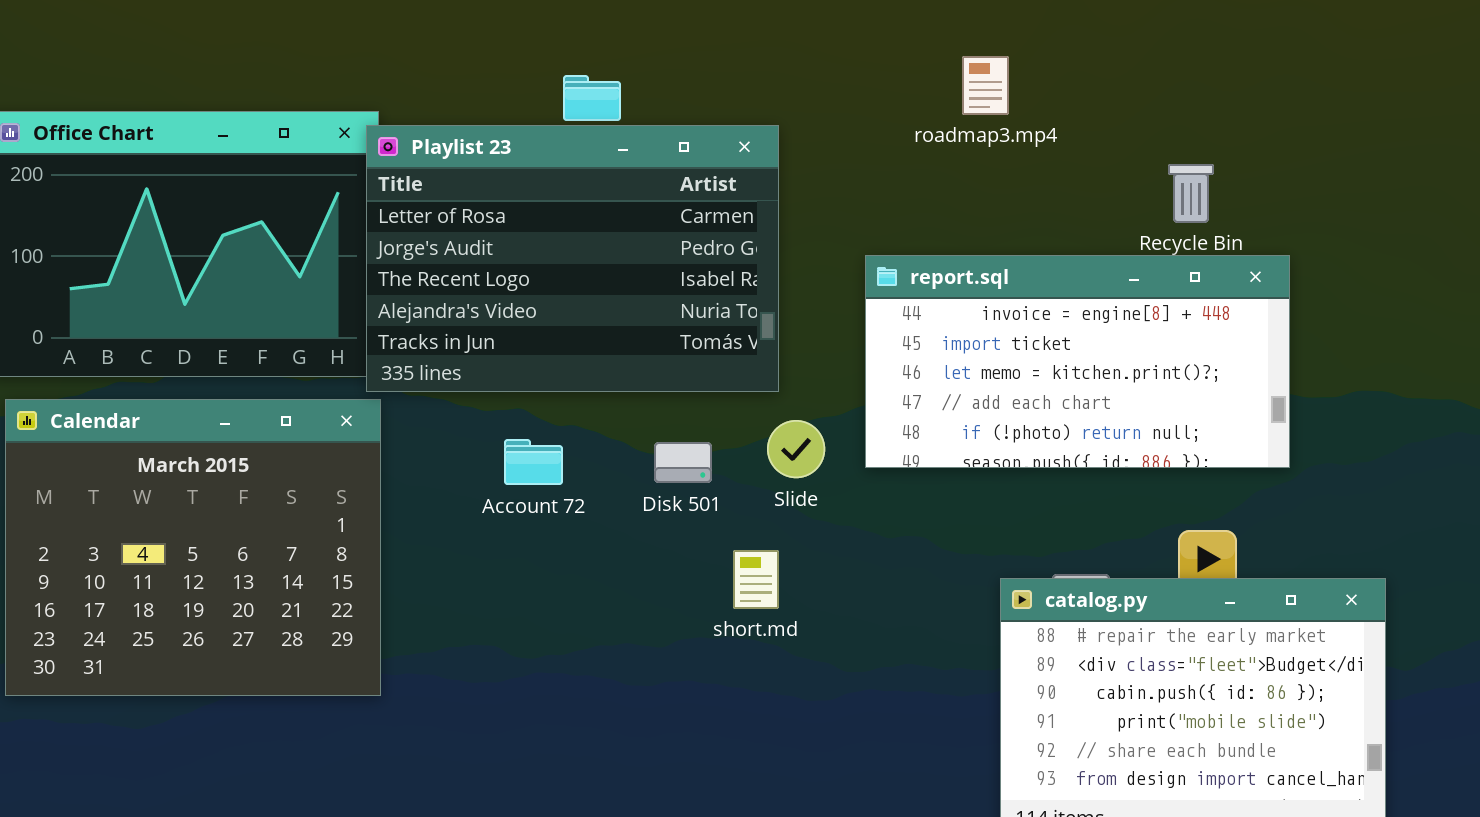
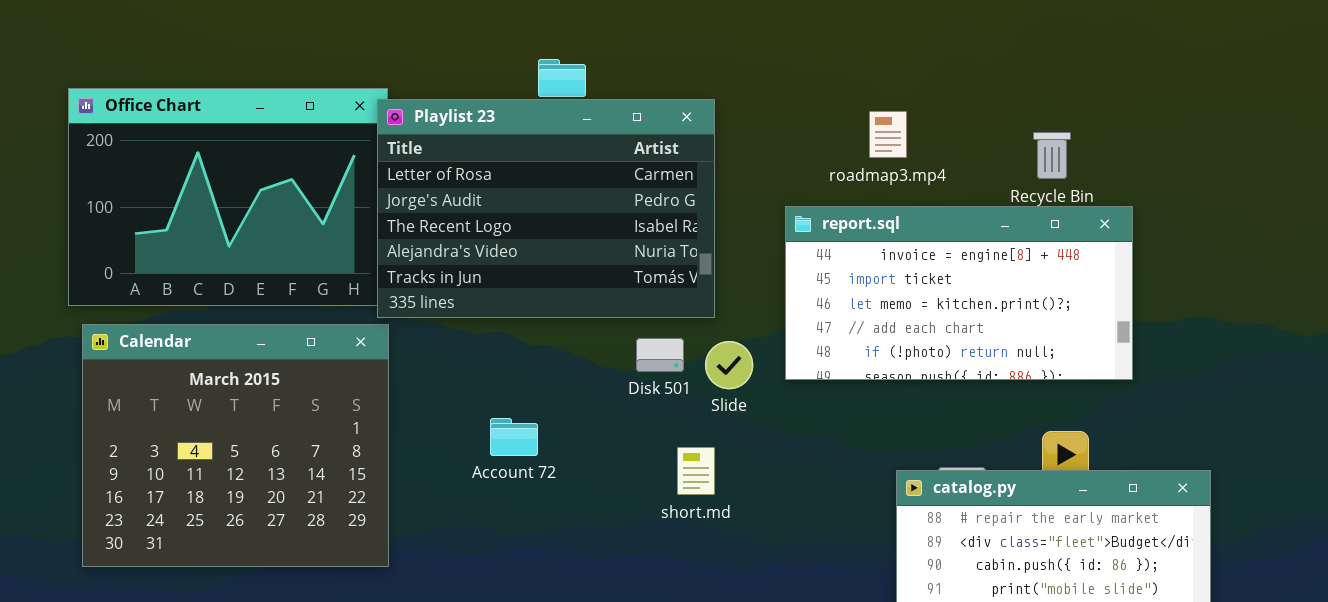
roadmap3.mp4: [962,56,1009,115] -> [869,111,907,158], moved
Account 72: [504,439,563,485] -> [490,418,538,456], moved
Disk 501: [654,442,712,483] -> [636,338,684,372], moved

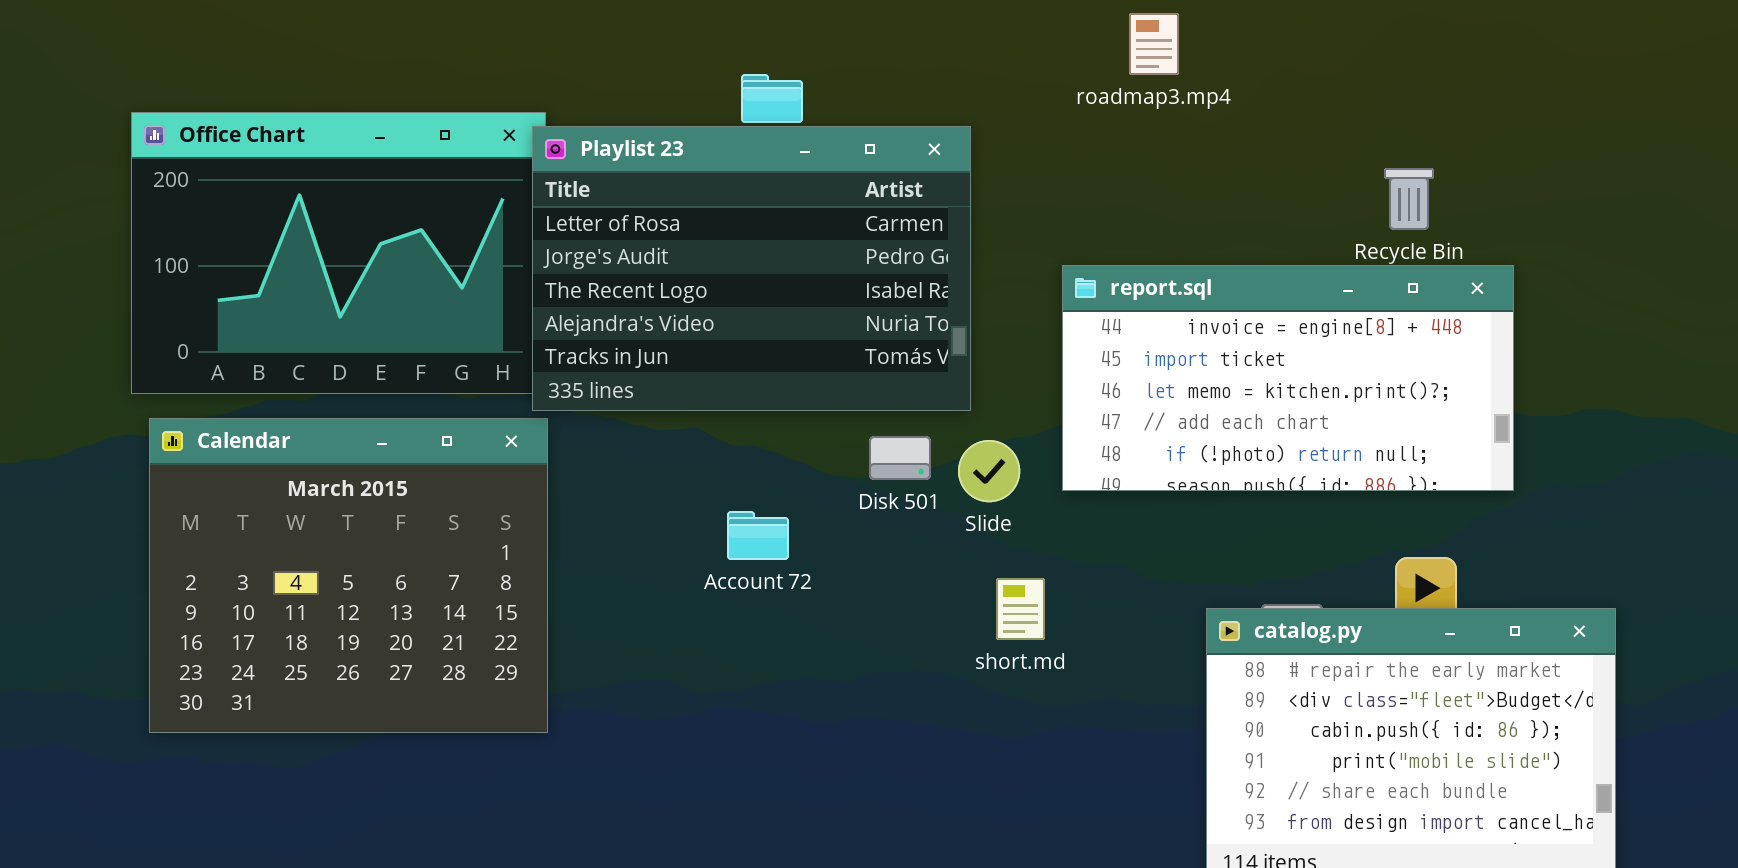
roadmap3.mp4: [869,111,907,158] -> [1129,13,1179,75], moved
Account 72: [490,418,538,456] -> [727,511,789,560], moved
short.md: [677,447,715,495] -> [996,578,1045,640], moved

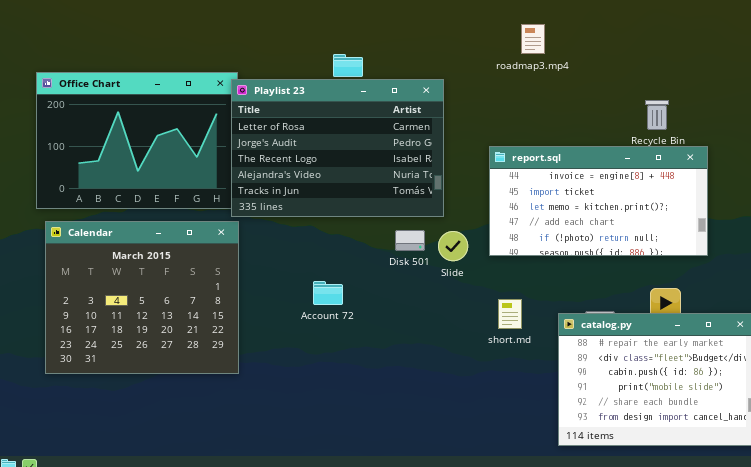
Account 72: [727,511,789,560] -> [313,281,343,305], moved
short.md: [996,578,1045,640] -> [498,299,522,329], moved

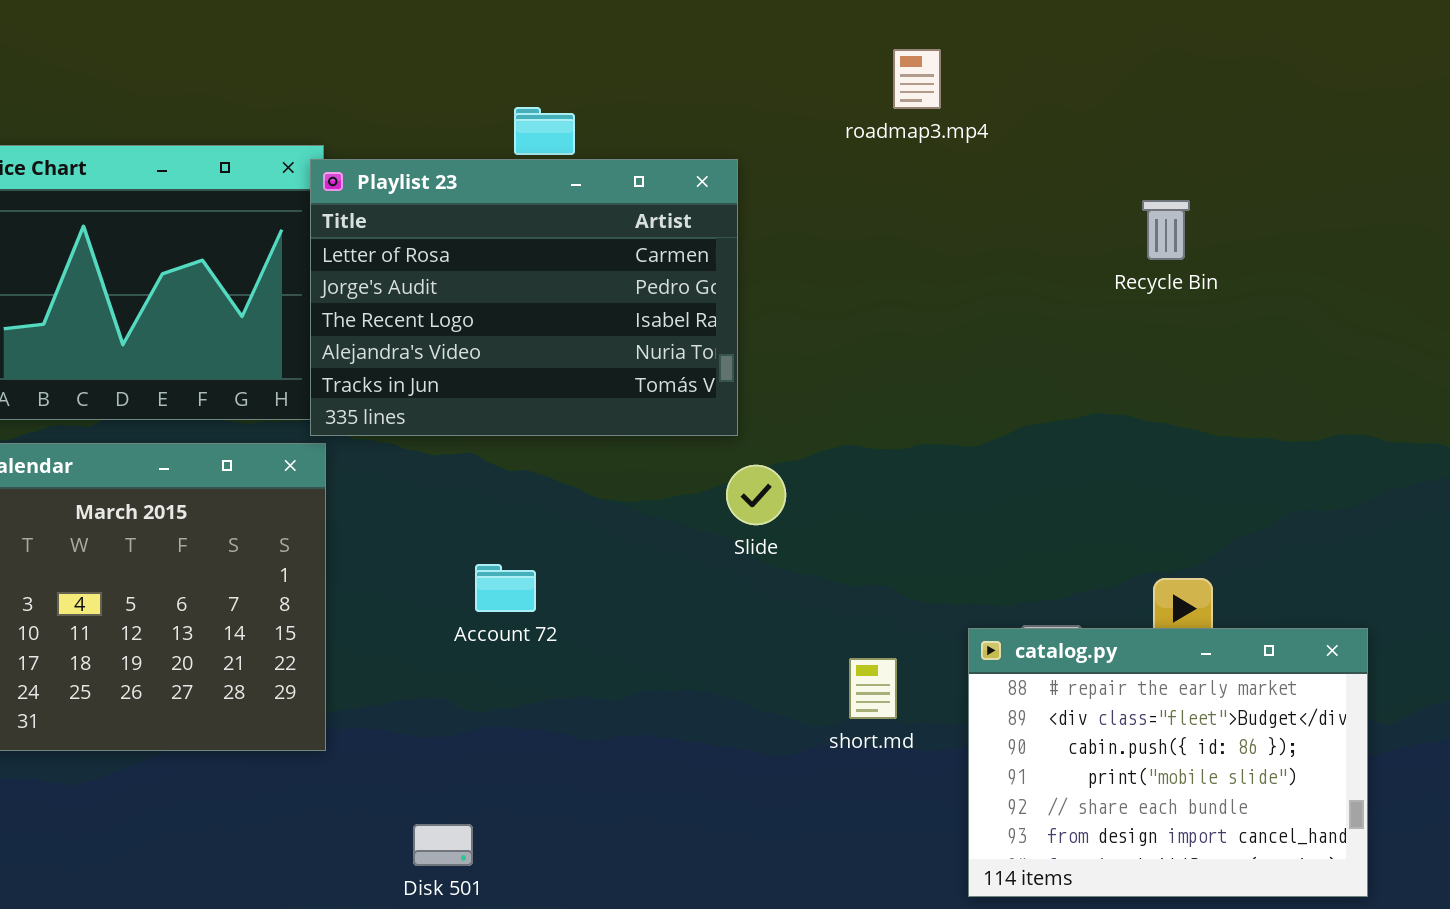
report.sql: [489,146,708,256] -> none, closed
Disk 501: [395,230,425,251] -> [413,824,473,866], moved
short.md: [498,299,522,329] -> [849,658,897,719], moved

